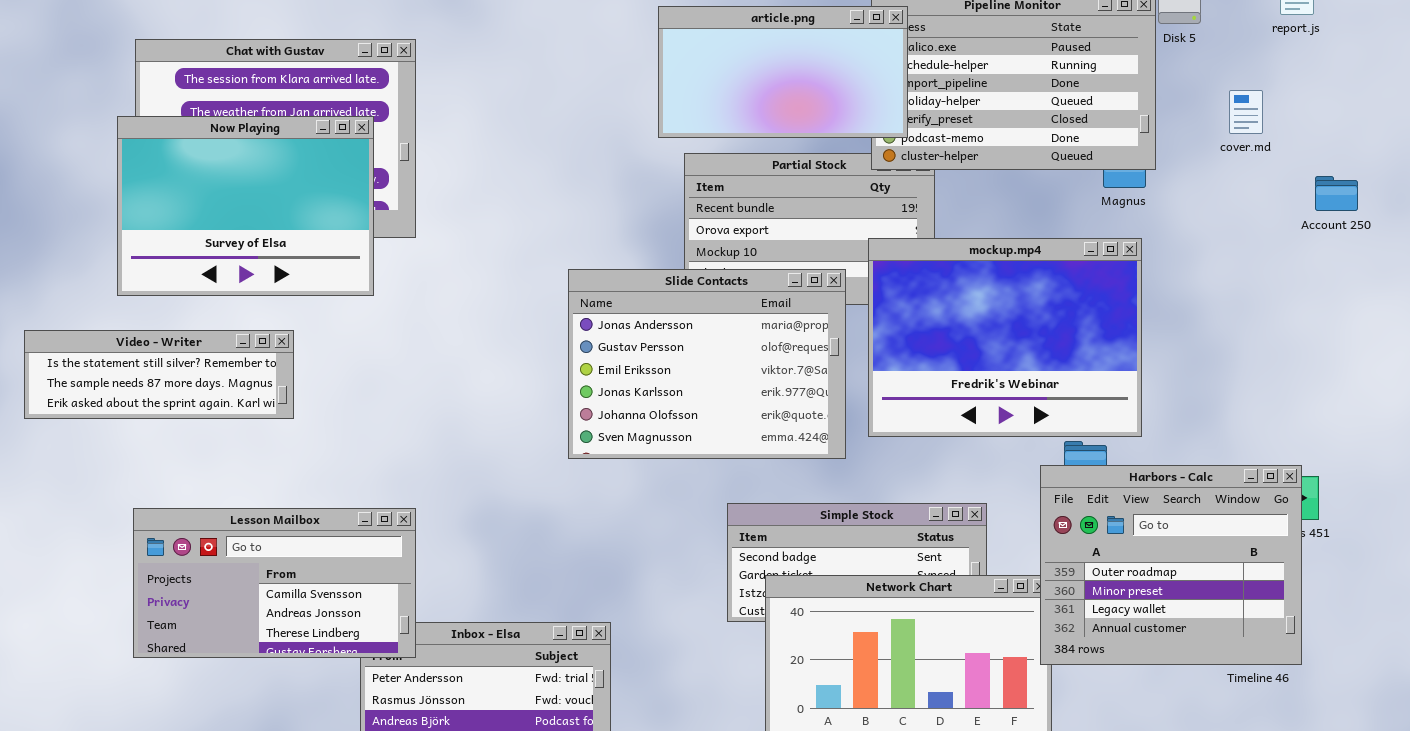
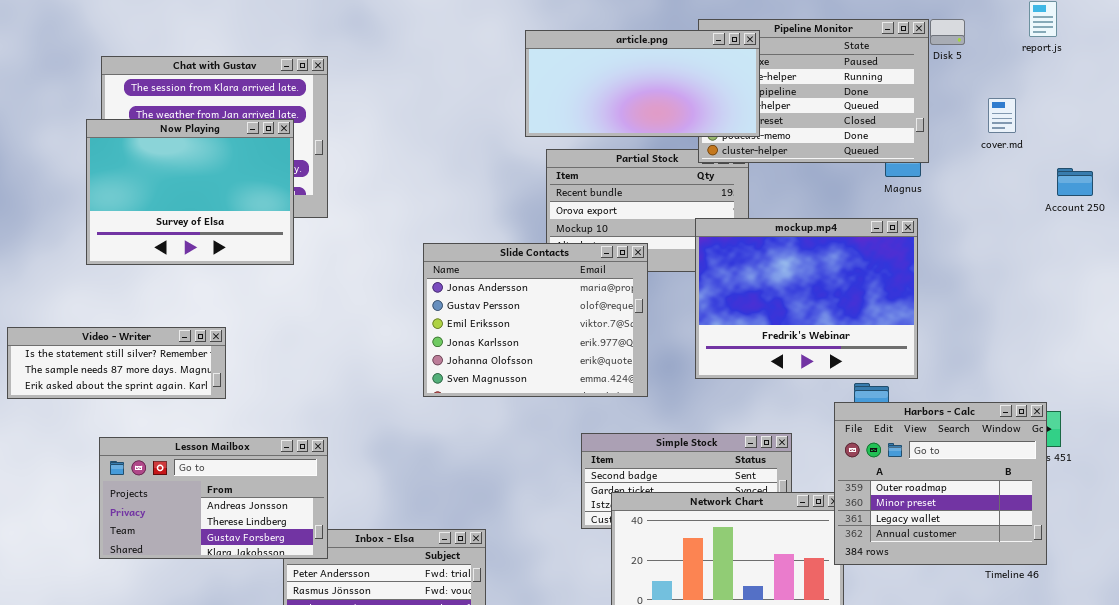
article.png: [658,6,908,138] -> [525,30,760,137], resized
Slide Contacts: [568,269,846,459] -> [423,243,648,397], moved
Video - Writer: [24,330,294,419] -> [7,327,226,399], moved
Lesson Mailbox: [133,508,416,658] -> [99,437,328,559], scrolled down 1 row

